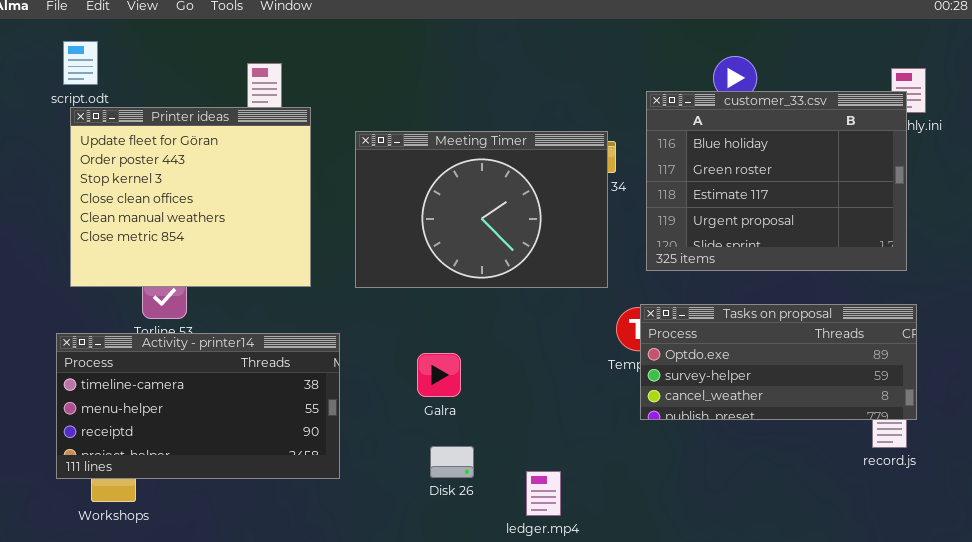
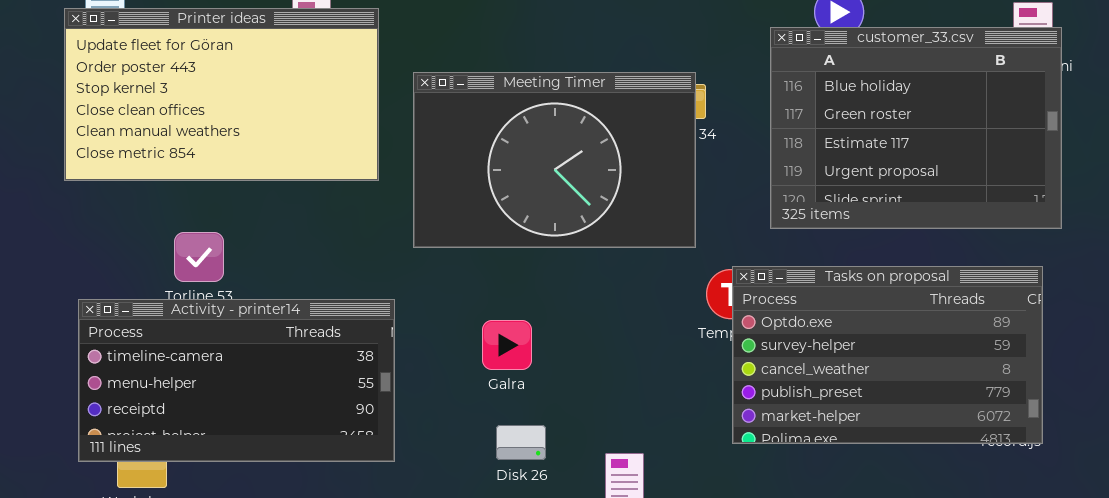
customer_33.csv: [646,91,907,271] -> [770,27,1062,229], moved
Printer ideas: [70,107,311,287] -> [64,8,379,181], moved, resized
Tasks on proposal: [640,304,917,420] -> [732,266,1043,444], resized

